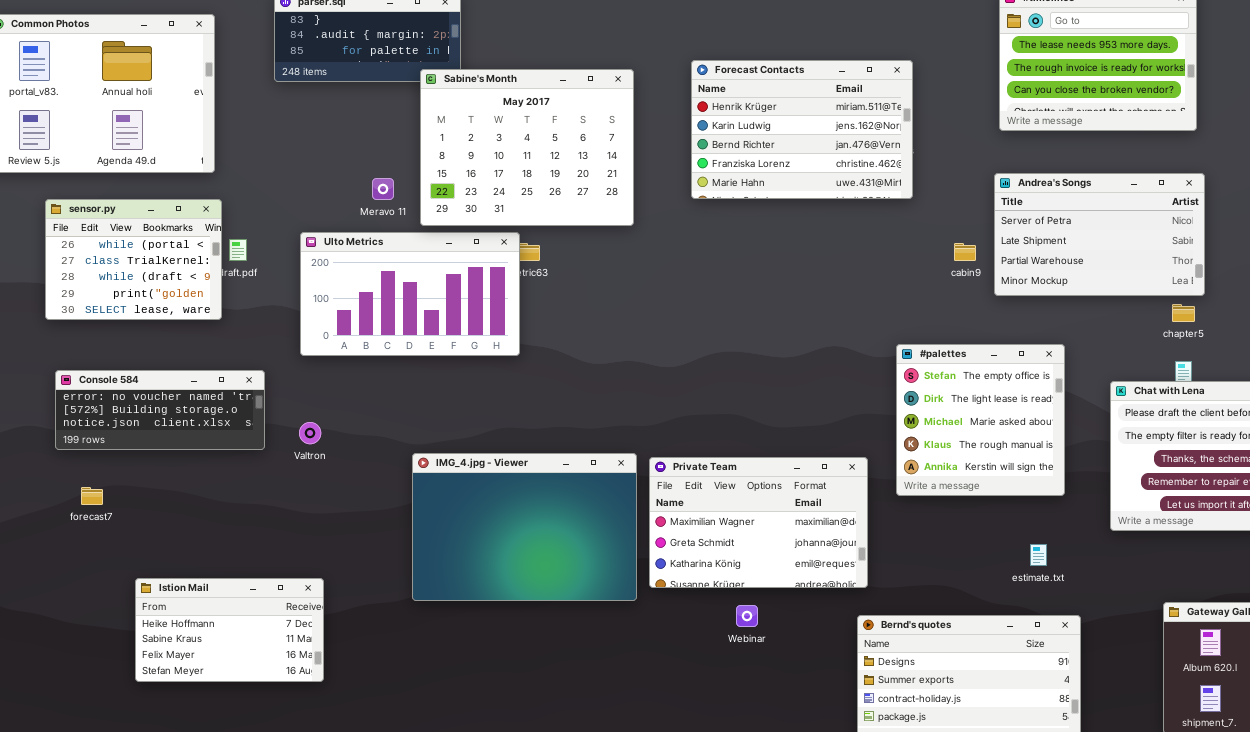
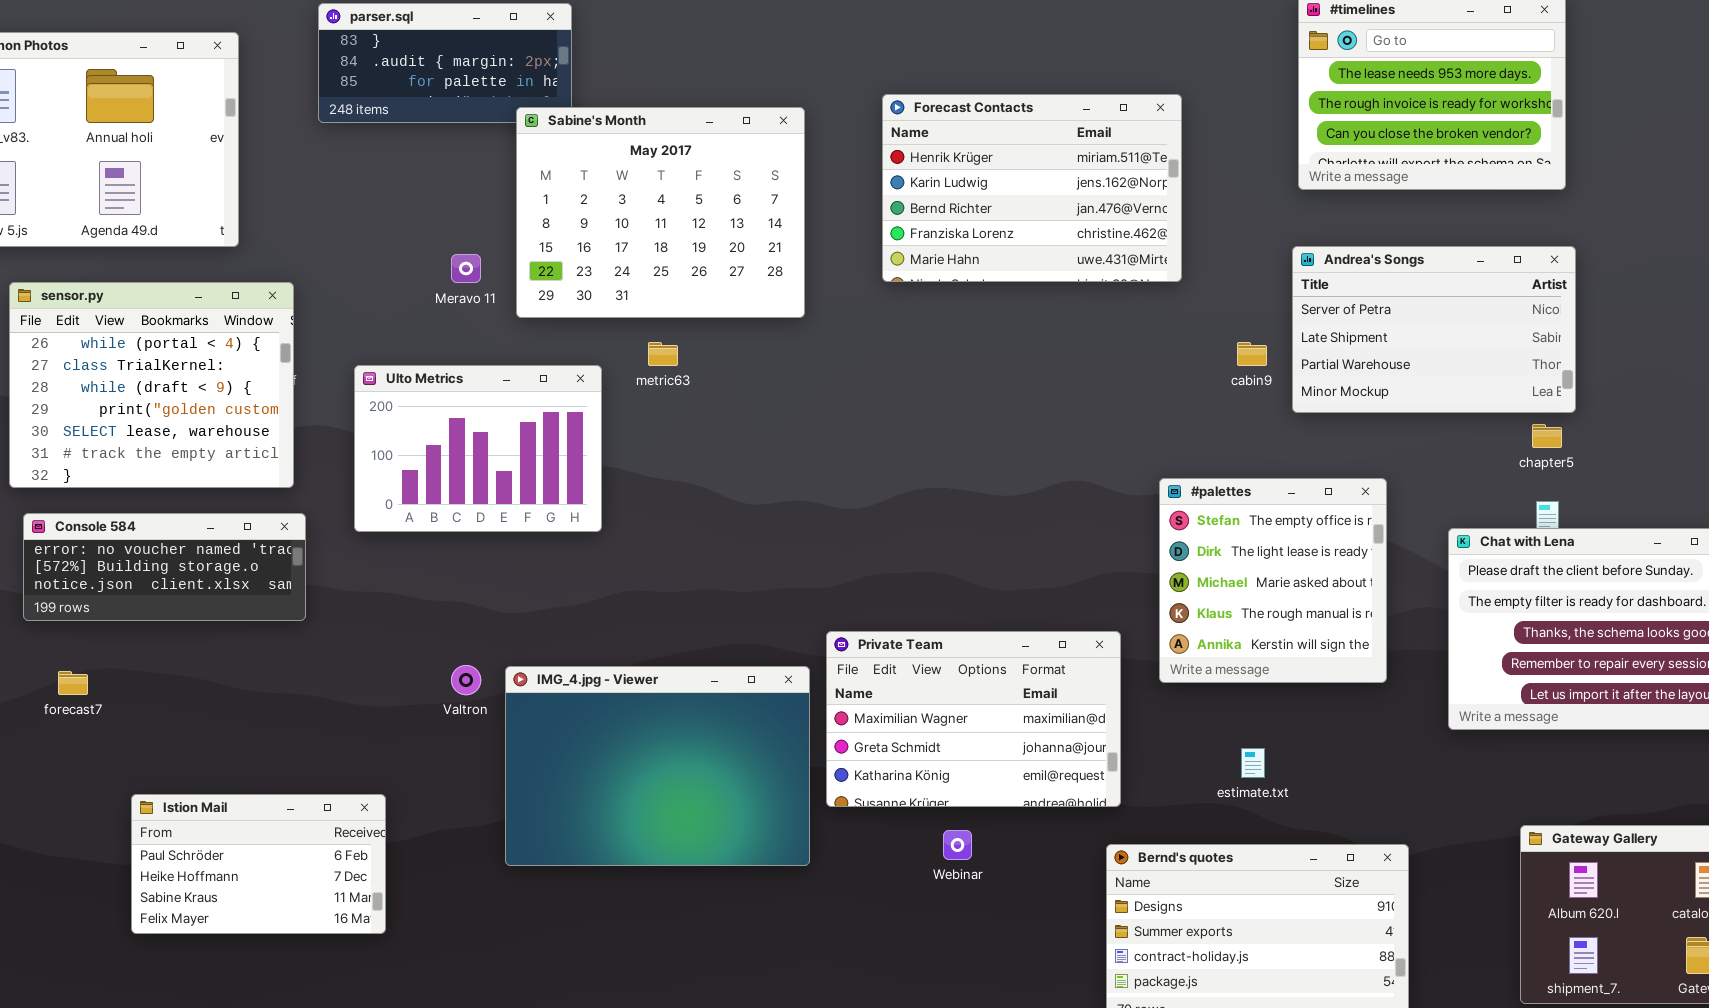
sensor.py: [45,199,222,320] -> [9,282,294,488], resized
Ulto Metrics: [300,232,520,356] -> [354,365,602,532], moved, resized
Valtron: [299,422,321,444] -> [451,665,481,695], moved
IMG_4.jpg - Viewer: [412,453,637,601] -> [505,666,810,866], moved
estimate.txt: [1030,544,1047,566] -> [1241,748,1265,778], moved
Istion Mail: [135,578,324,682] -> [131,794,386,934], scrolled up 1 row

